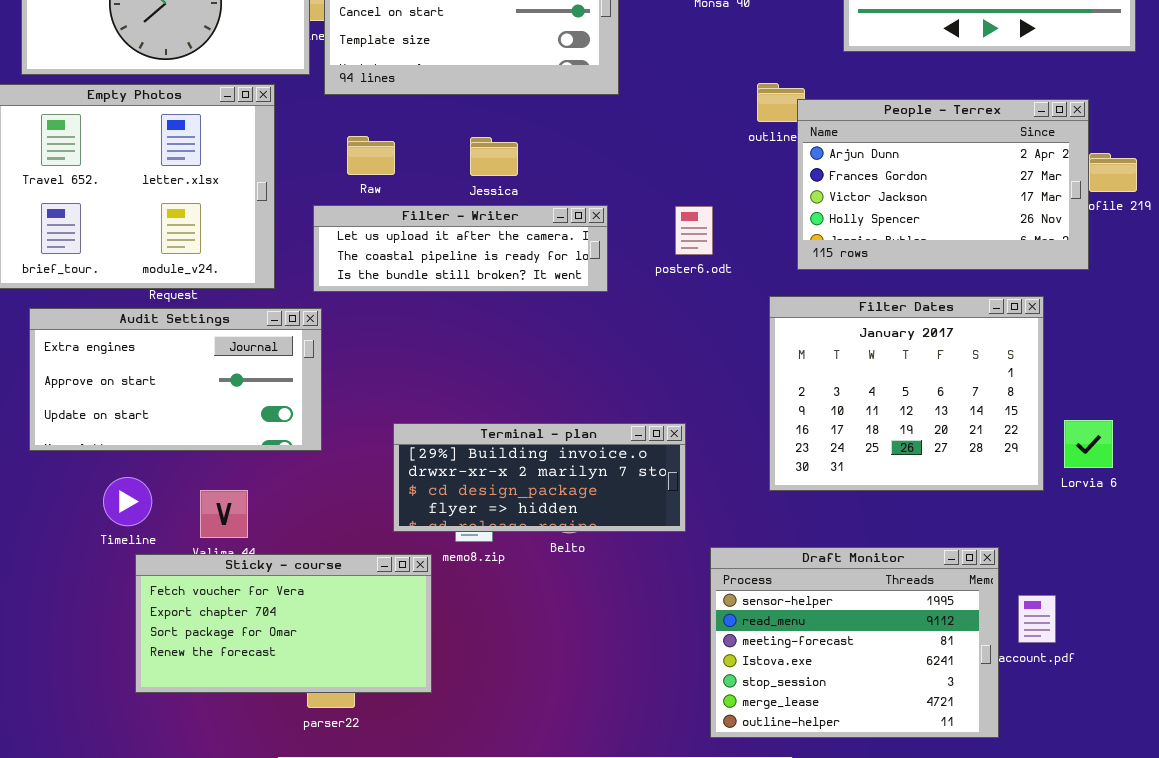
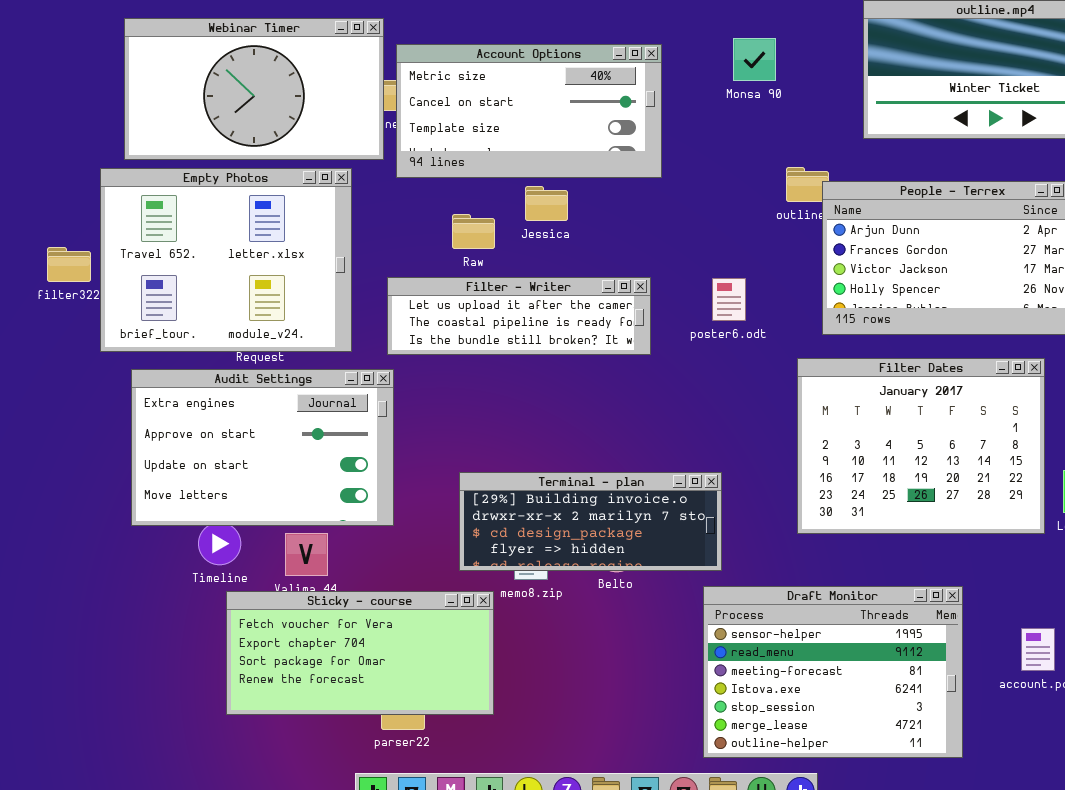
Raw: [347,136,395,175] -> [452,214,495,249], moved
Jessica: [470,137,518,176] -> [525,186,568,221], moved
Audit Settings: [29,308,322,451] -> [131,369,394,526], resized
Draft Monitor: [710,547,999,738] -> [703,586,963,758], moved

